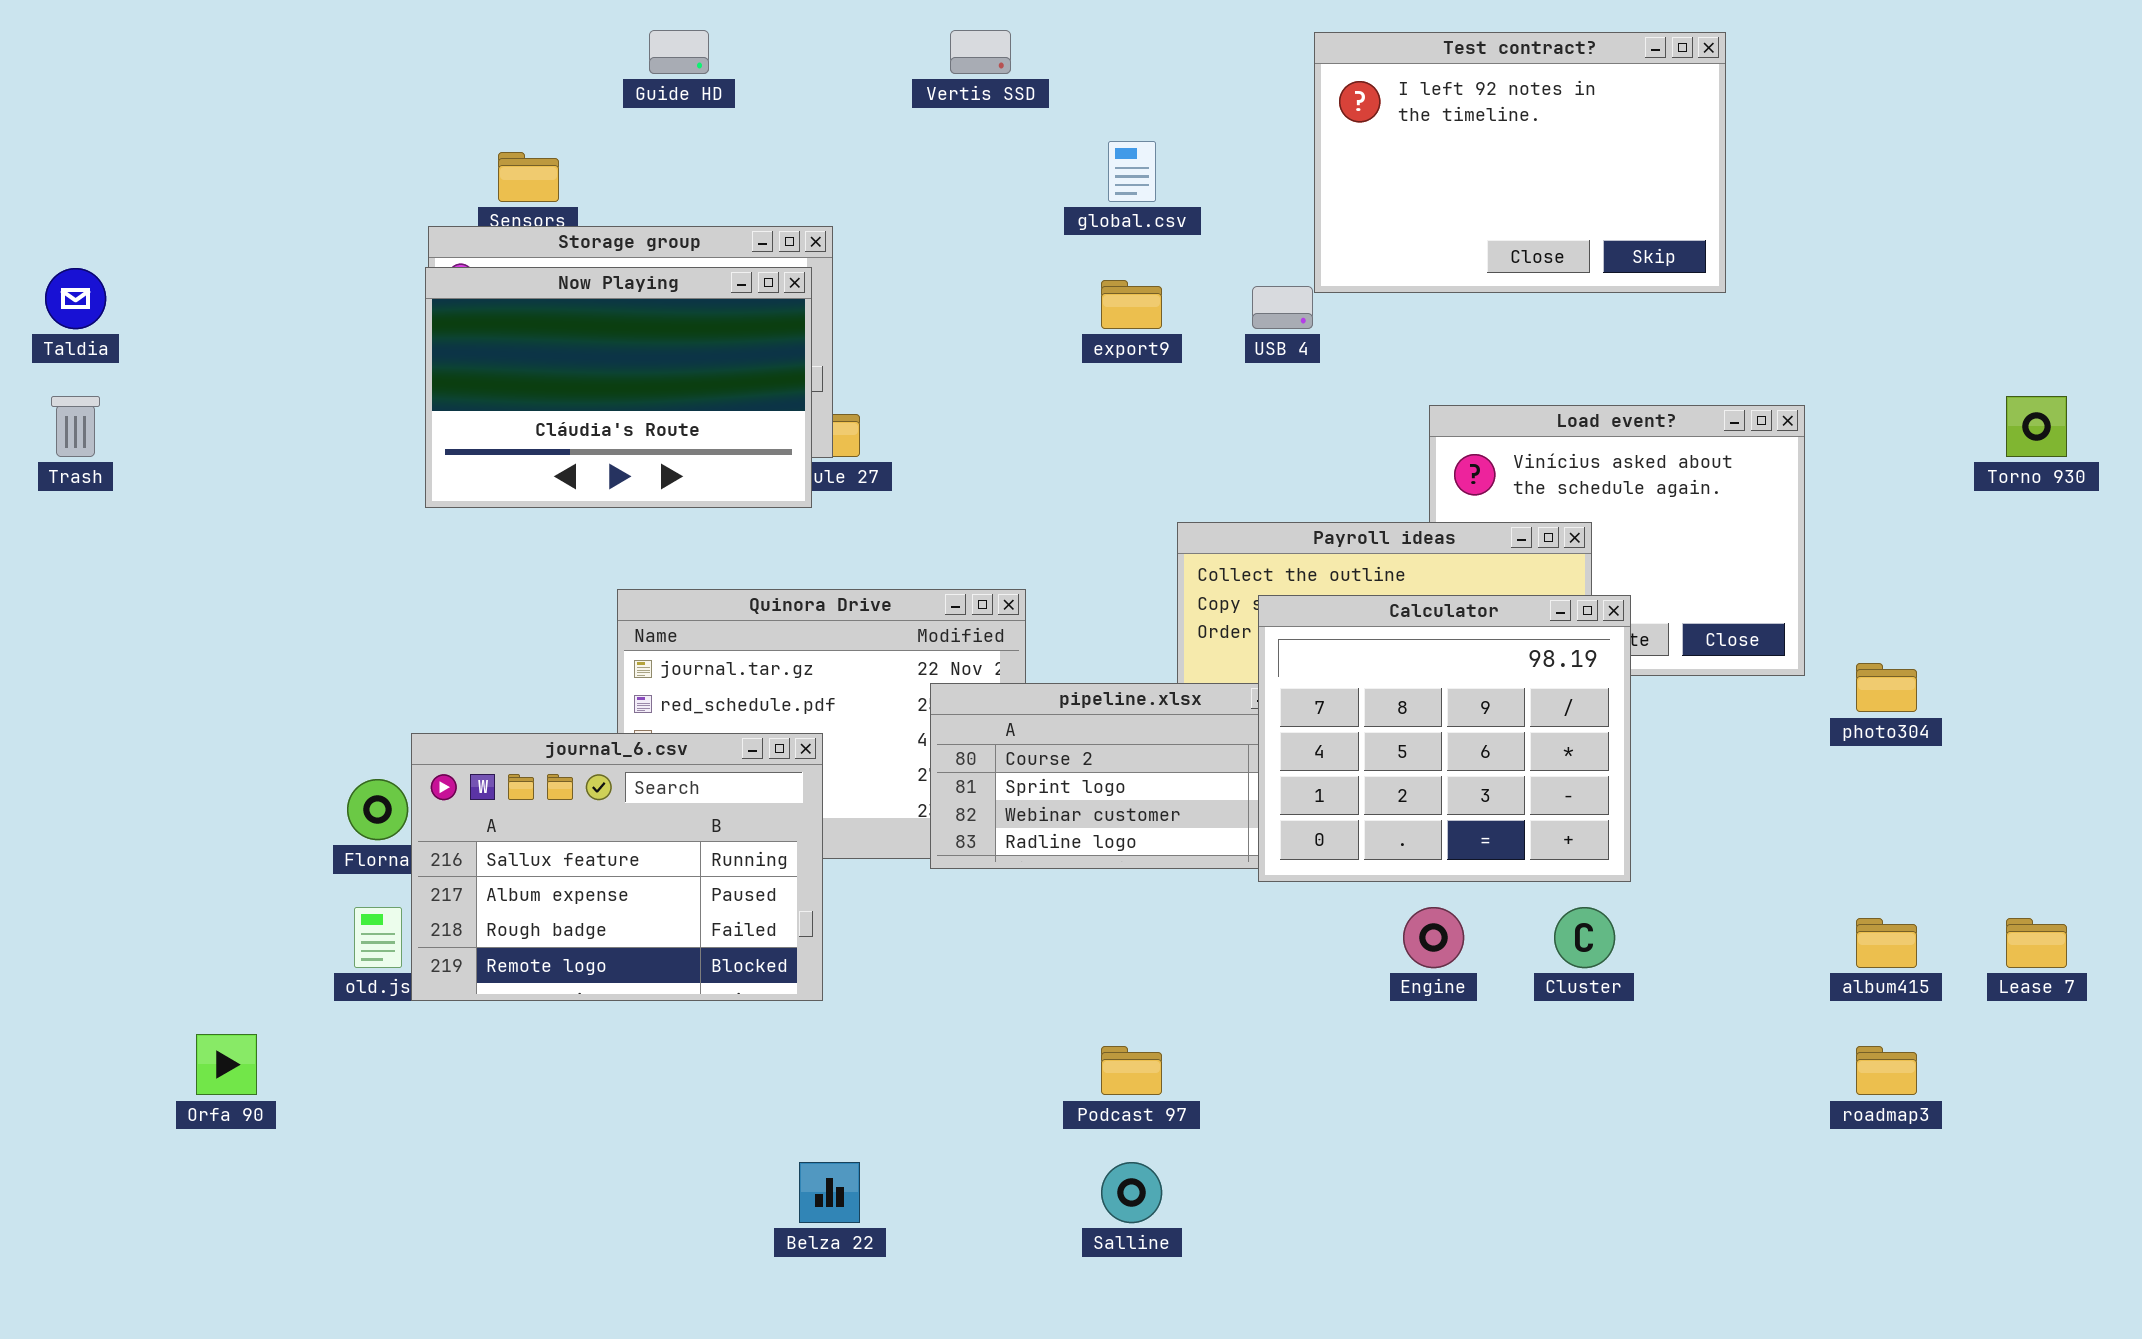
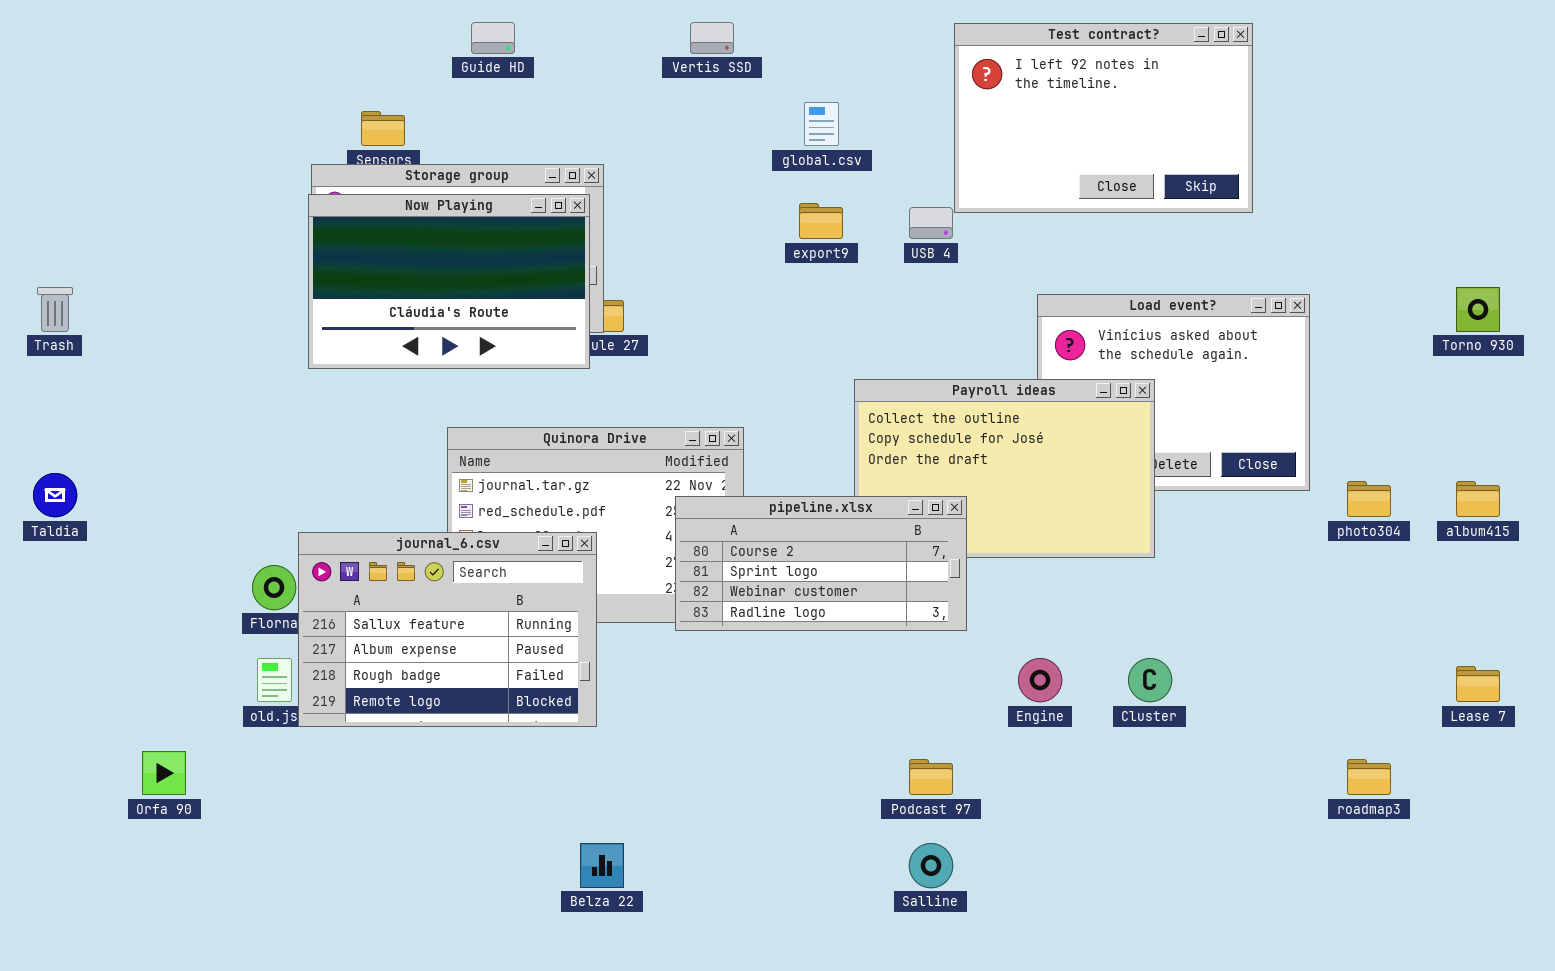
Taldia: [45,268,106,329] -> [33,473,77,517], moved
Calculator: [1258,595,1631,882] -> none, closed
album415: [1856,918,1917,968] -> [1456,481,1500,517], moved
Podcast 97: [1101,1046,1162,1095] -> [909,759,953,795], moved
Salline: [1101,1162,1162,1223] -> [909,843,953,888], moved

